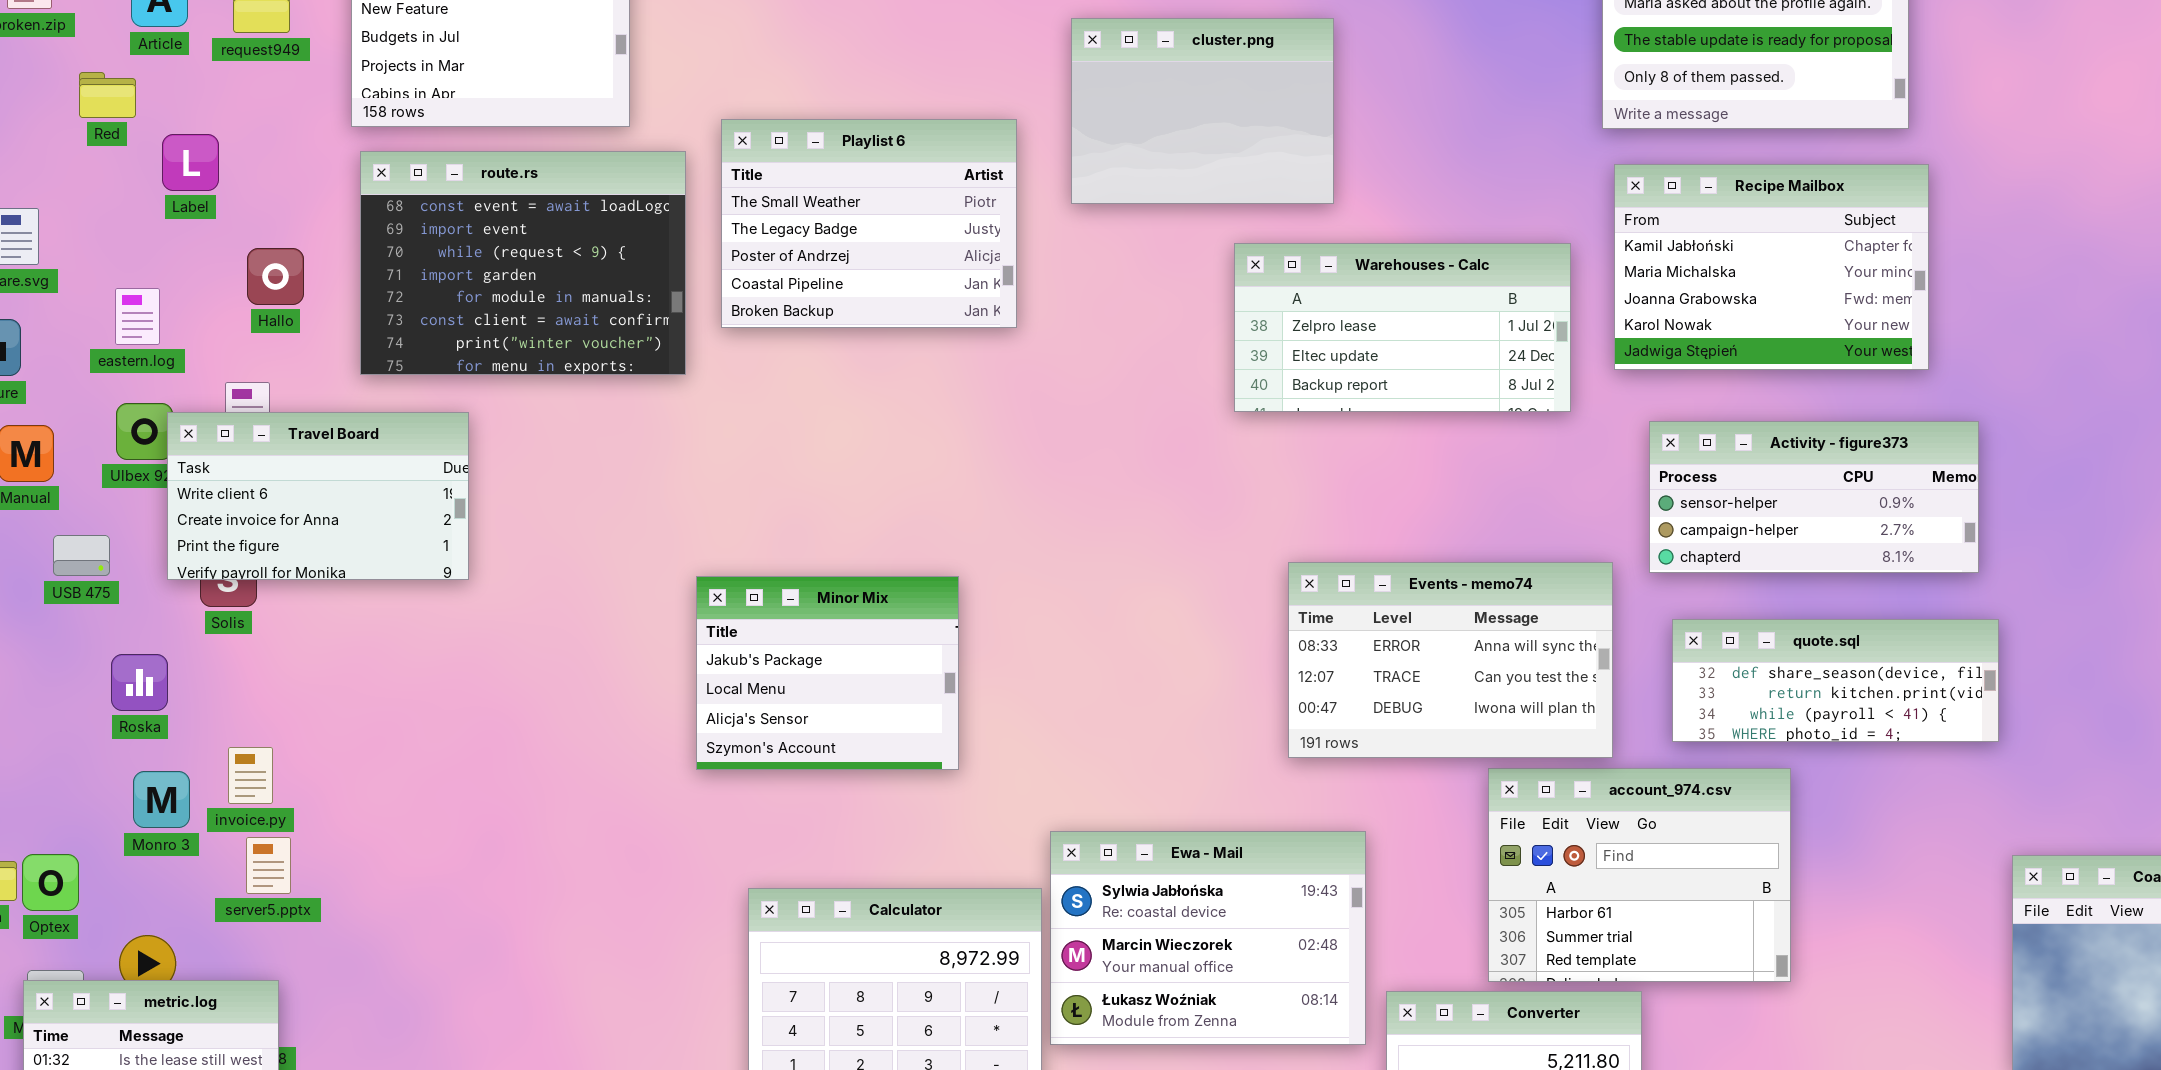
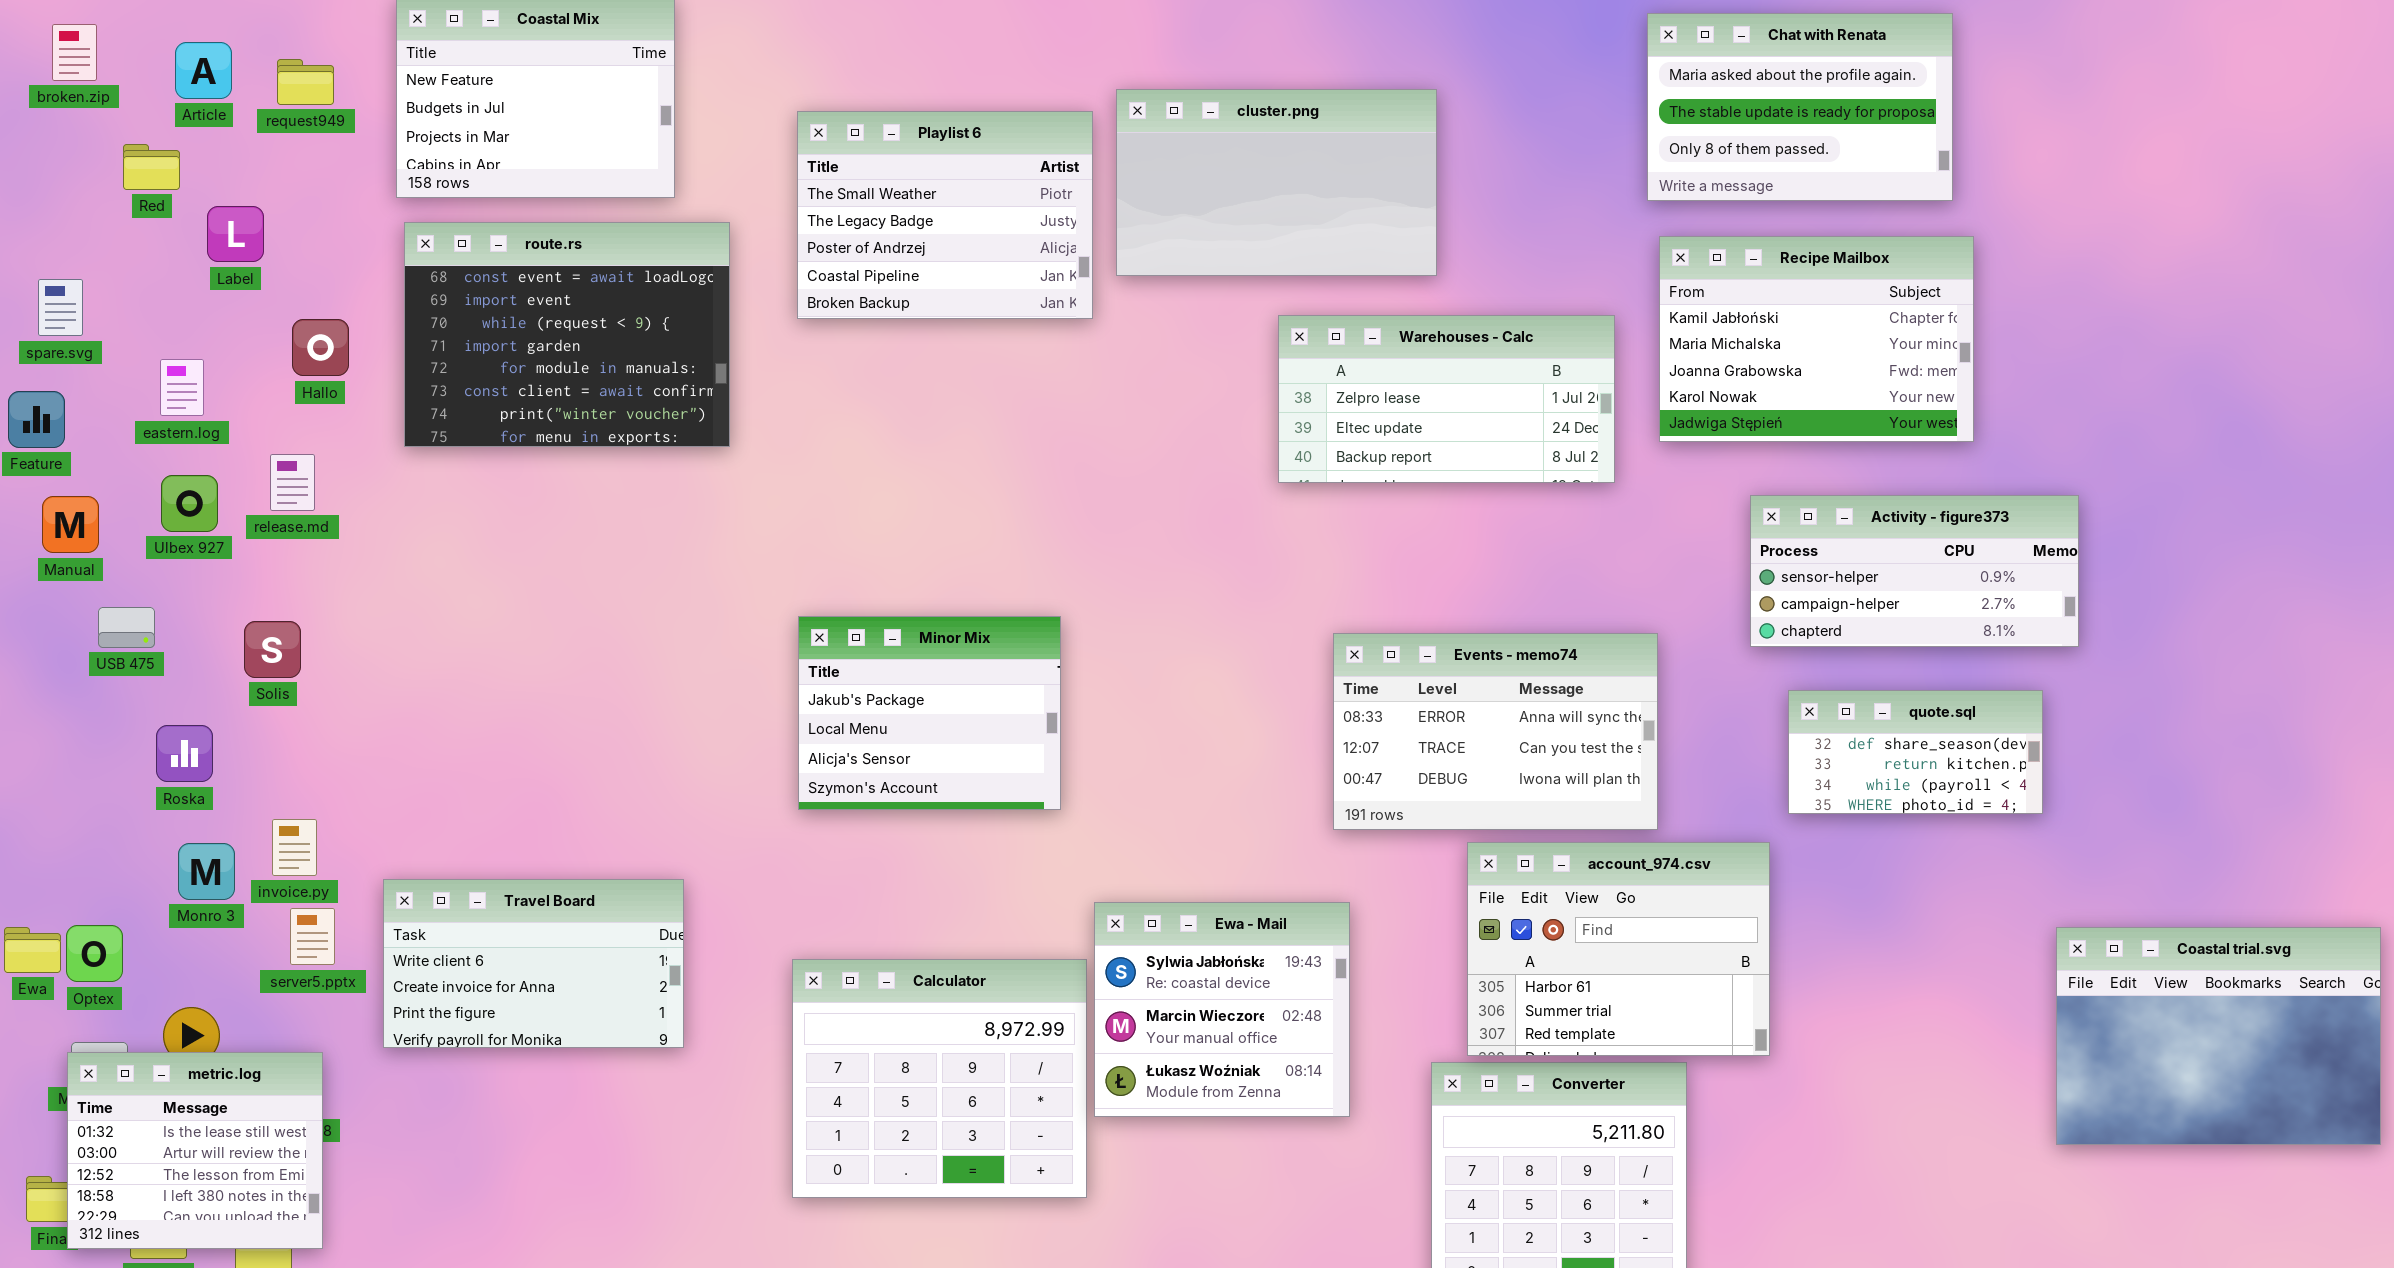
cluster.png: [1071,18,1334,204] -> [1116,89,1437,276], resized
Playlist 6: [721,119,1017,328] -> [797,111,1093,319], moved
Travel Board: [167,412,469,580] -> [383,879,684,1048], moved
Activity - figure373: [1649,421,1979,573] -> [1750,495,2079,647], moved
Minor Mix: [696,576,959,770] -> [798,616,1061,810], moved
quote.sql: [1672,619,1999,742] -> [1788,690,2043,814], resized
account_974.csv: [1488,768,1791,982] -> [1467,842,1770,1056], moved
Ewa - Mail: [1050,831,1366,1045] -> [1094,902,1350,1117], resized

